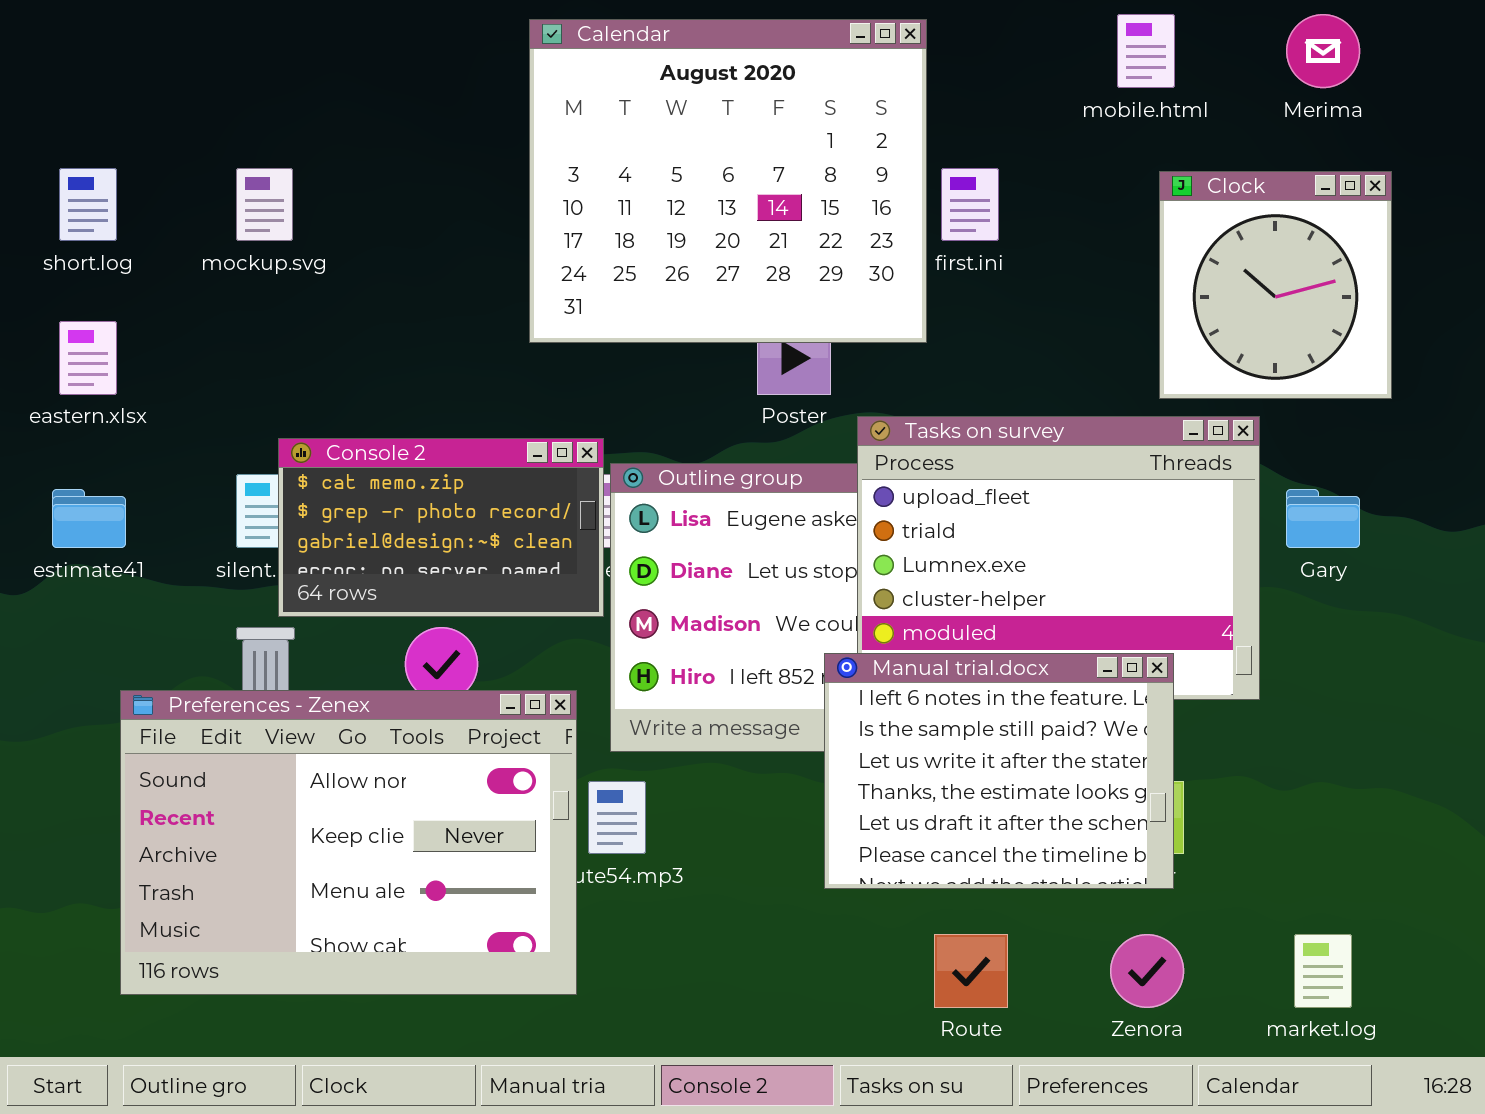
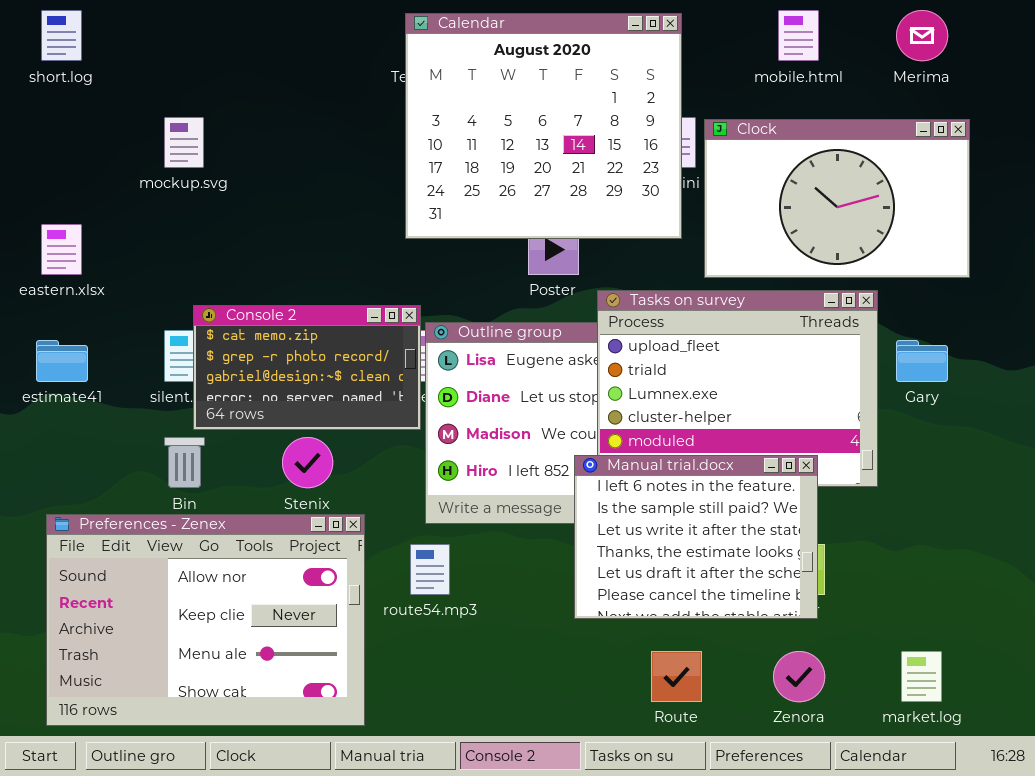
Calendar: [529,19,927,343] -> [405,13,682,239], moved
short.log: [59,168,117,241] -> [41,10,82,61], moved
Clock: [1159,171,1392,399] -> [704,119,970,278], resized
Preferences - Zenex: [120,690,577,995] -> [46,514,365,726], moved

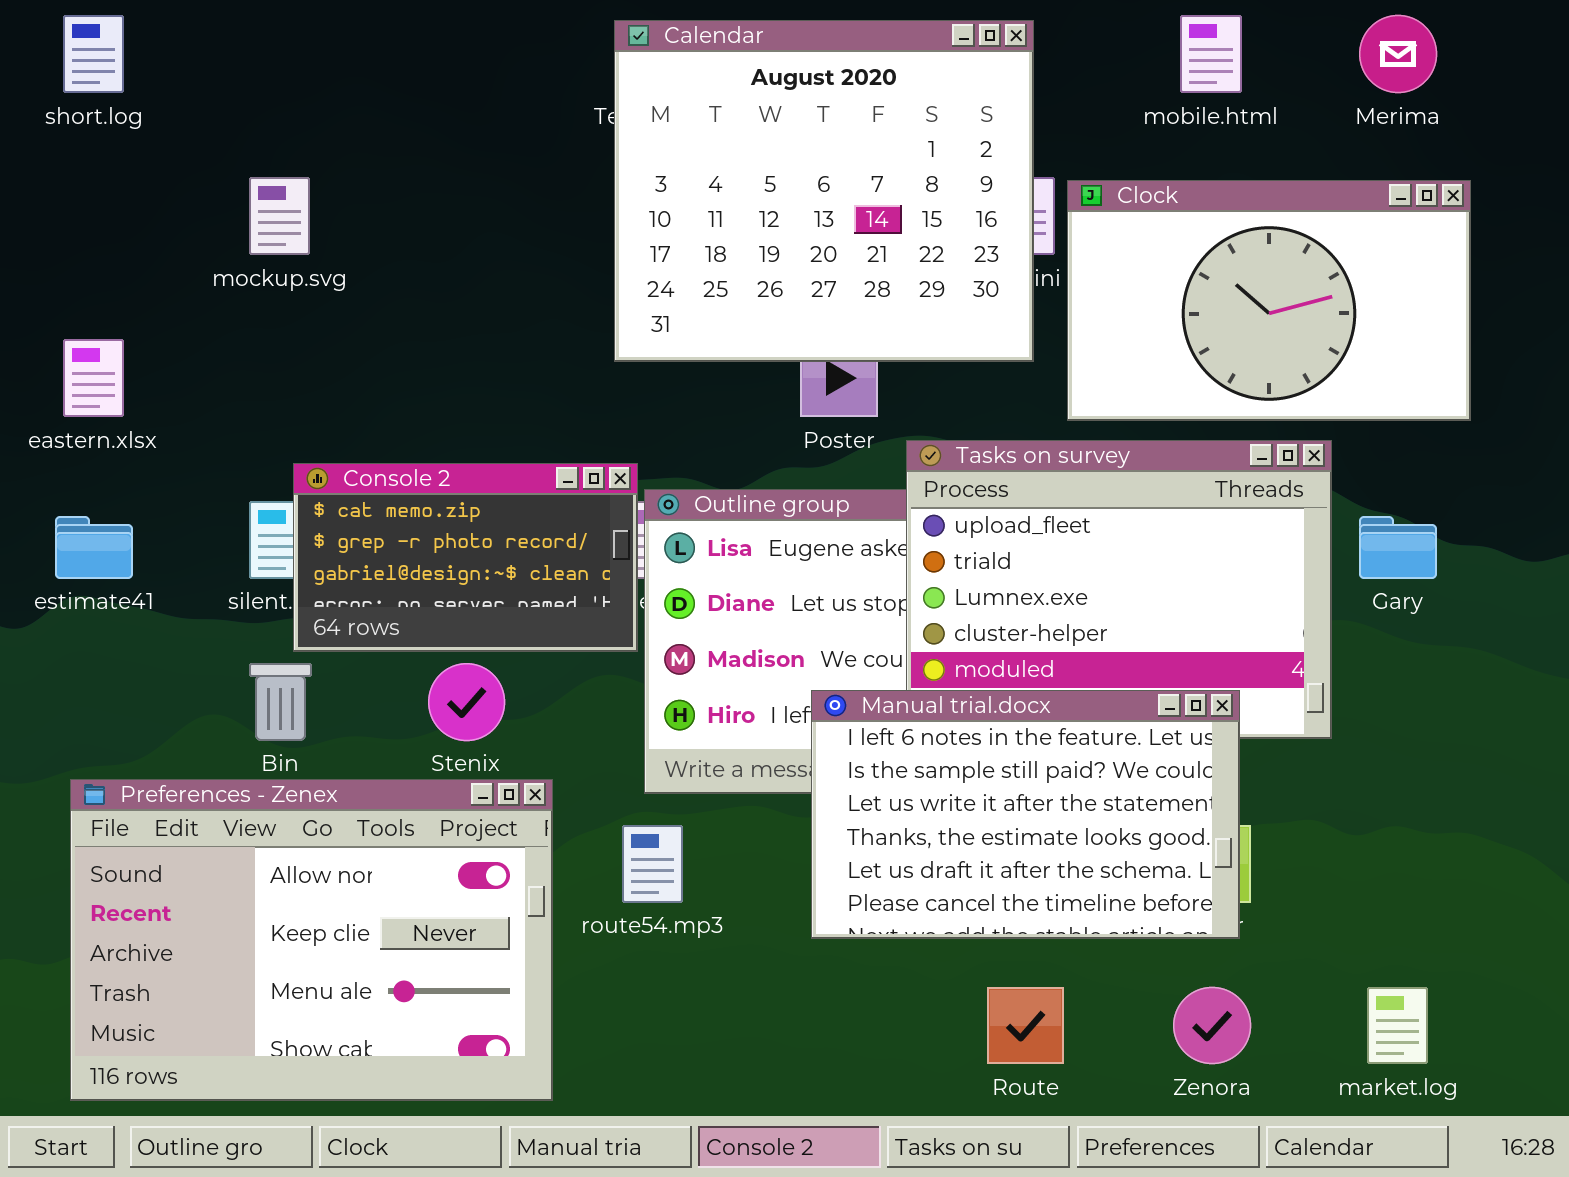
Manual trial.docx: [574,455,818,619] -> [811,690,1240,939], resized

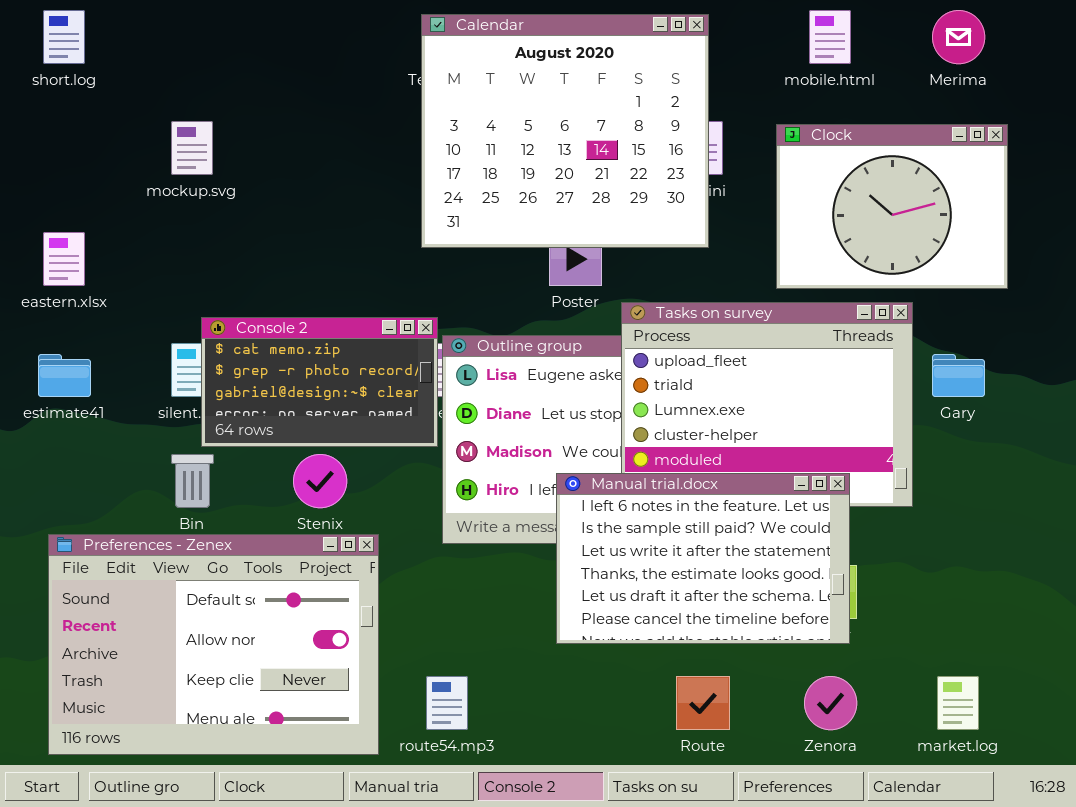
Clock: [1067,180,1471,421] -> [776,124,1008,289], resized
Preferences - Zenex: [70,779,553,1101] -> [48,534,379,755], scrolled up 1 row
route54.mp3: [622,825,683,903] -> [426,676,468,730], moved

